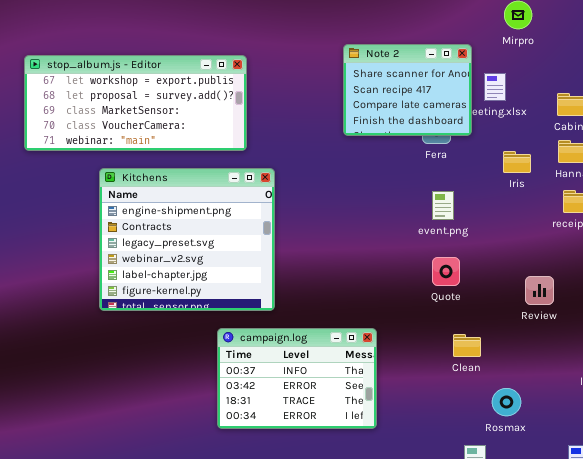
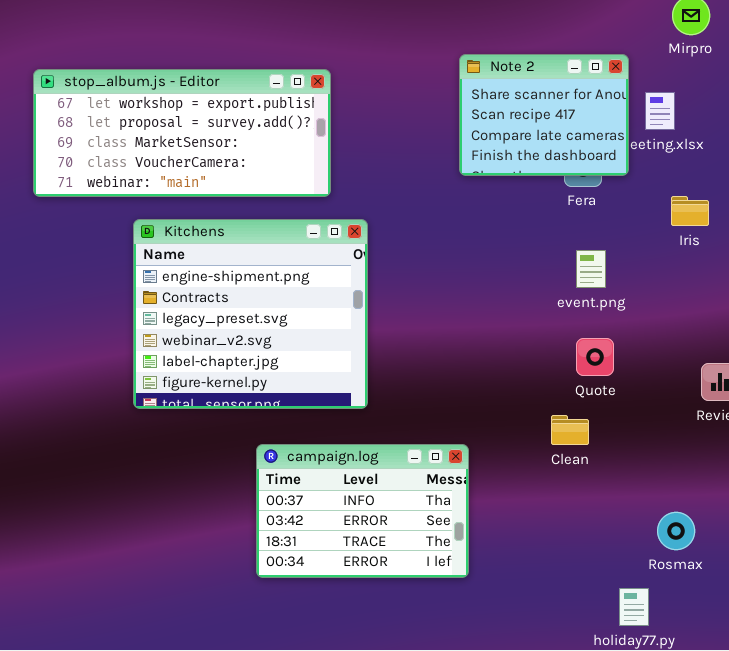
campaign.log: [217,328,377,429] -> [256,444,469,578], moved
Clean: [453,334,481,357] -> [551,415,589,445], moved

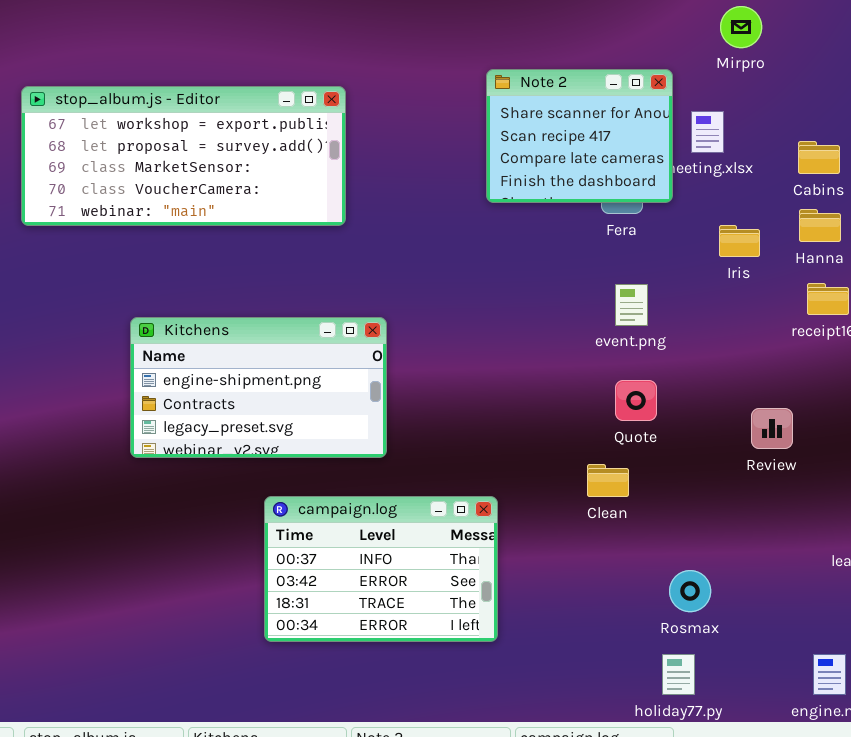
Kitchens: [133,219,368,409] -> [130,317,387,458], resized
Rosmax: [657,512,695,550] -> [669,570,711,612], moved

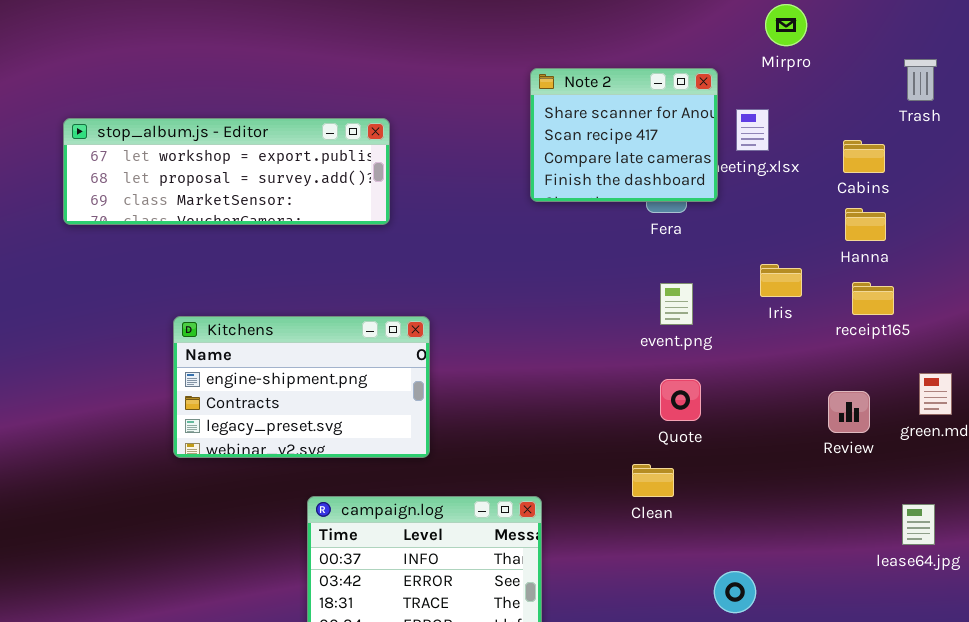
stop_album.js - Editor: [21,86,346,226] -> [63,118,390,225], resized
Iris: [719,225,760,257] -> [760,264,802,297], moved
Review: [751,408,793,449] -> [828,391,870,433], moved

